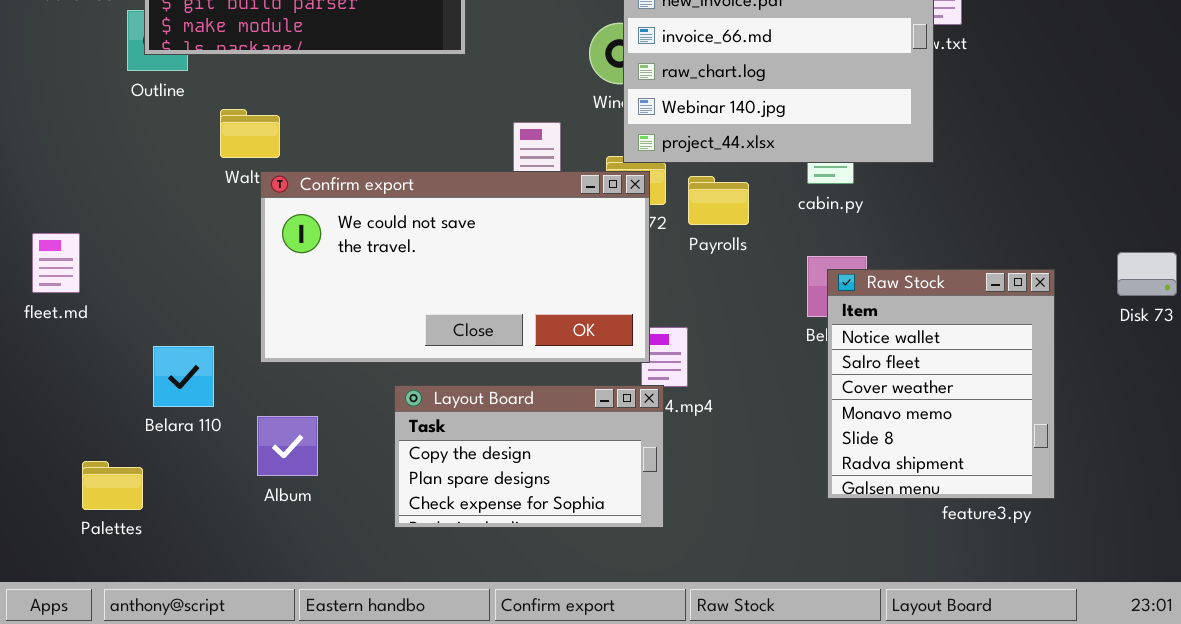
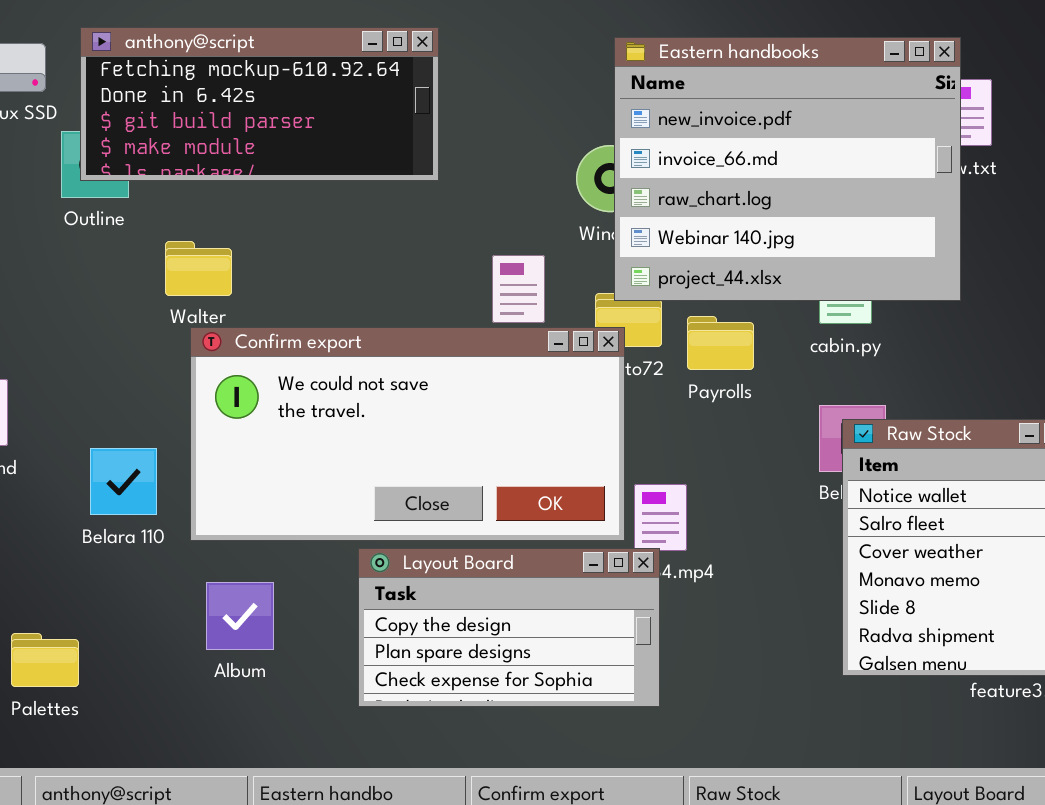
Confirm export: [260,171,650,363] -> [190,327,625,541], moved
Belara 110: [153,346,214,407] -> [90,448,157,515], moved

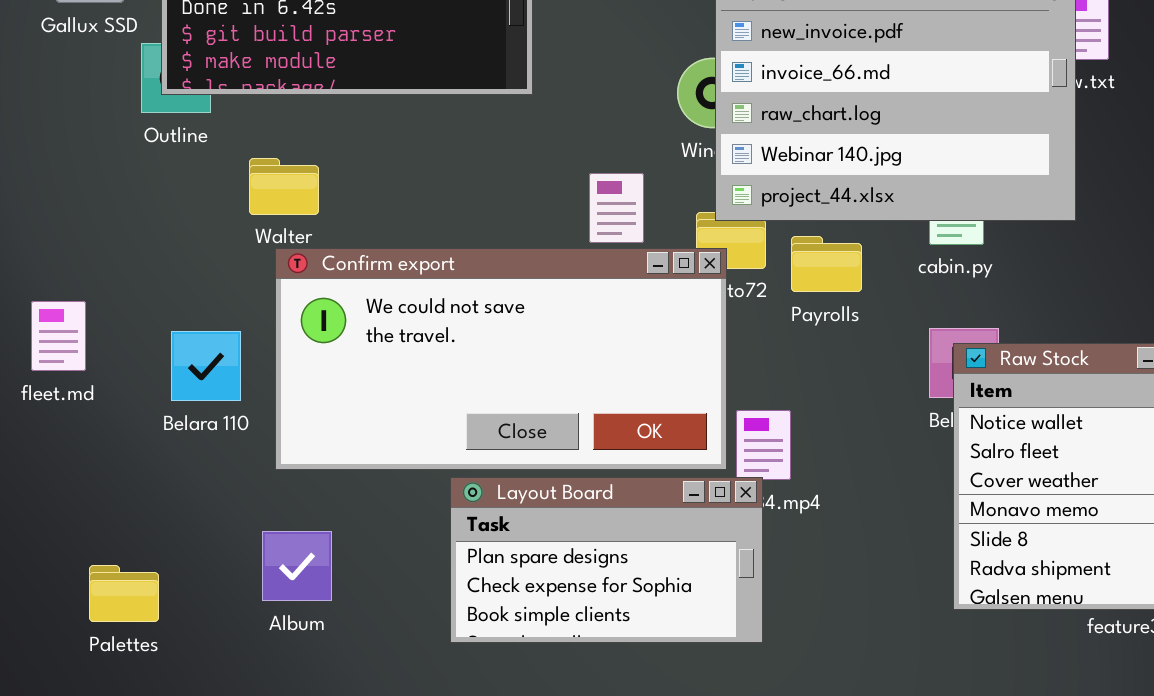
Belara 110: [90,448,157,515] -> [171,331,241,401], moved
Layout Board: [358,548,660,707] -> [450,477,763,643], scrolled down 1 row
Album: [206,582,274,650] -> [262,531,332,601], moved

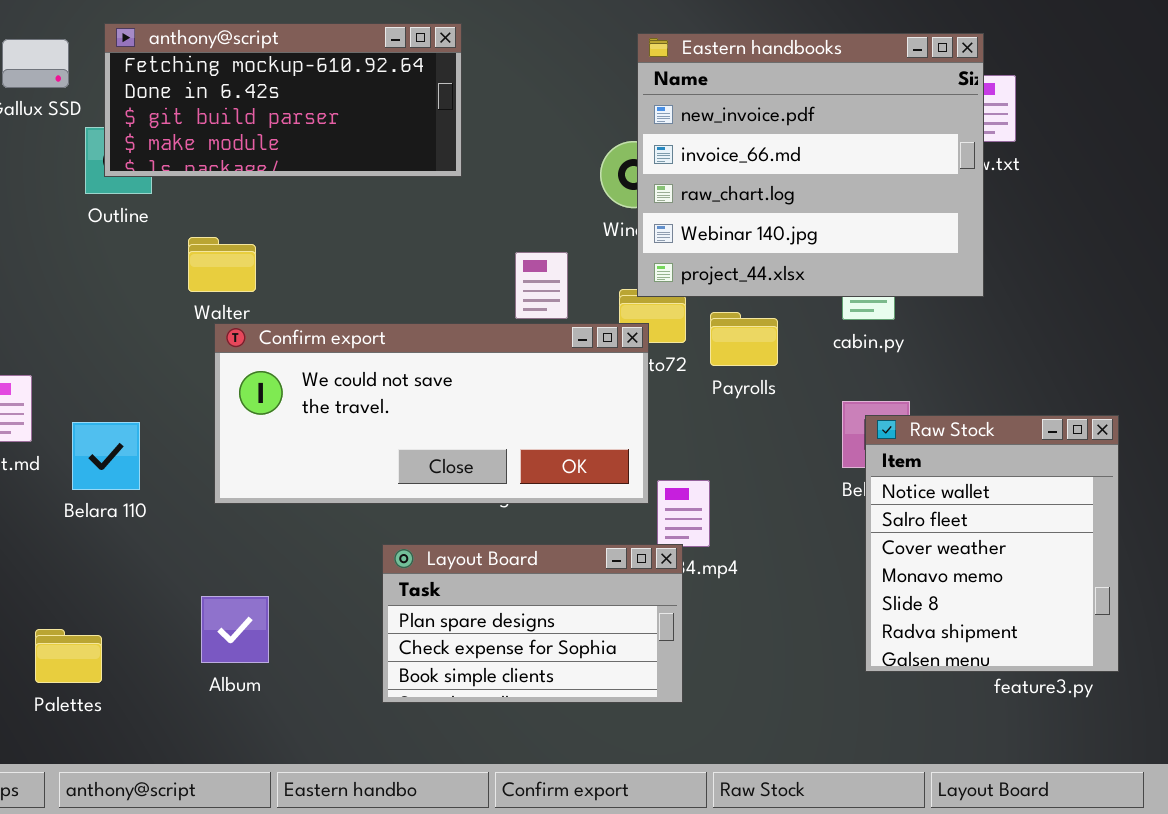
Confirm export: [275,248,727,470] -> [214,323,649,504], resized
Belara 110: [171,331,241,401] -> [72,422,140,490], moved

